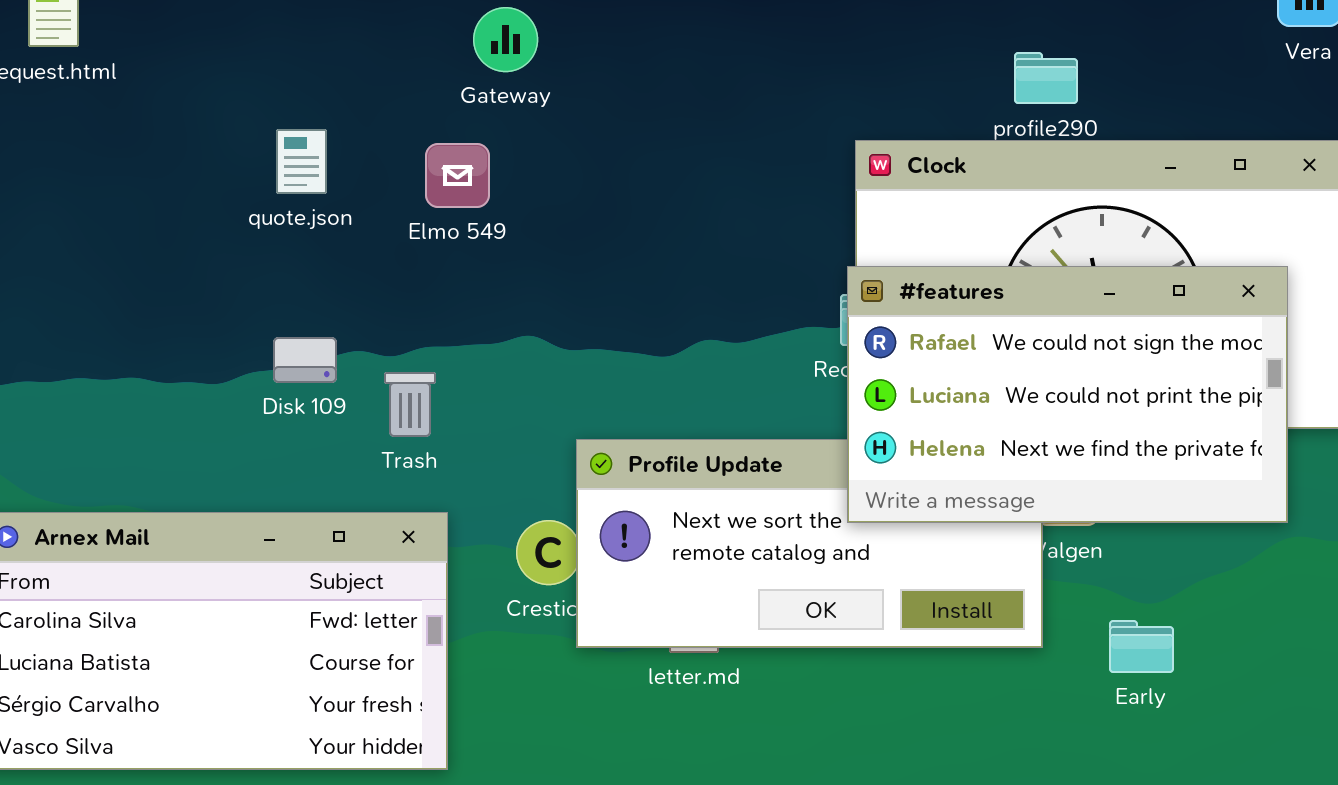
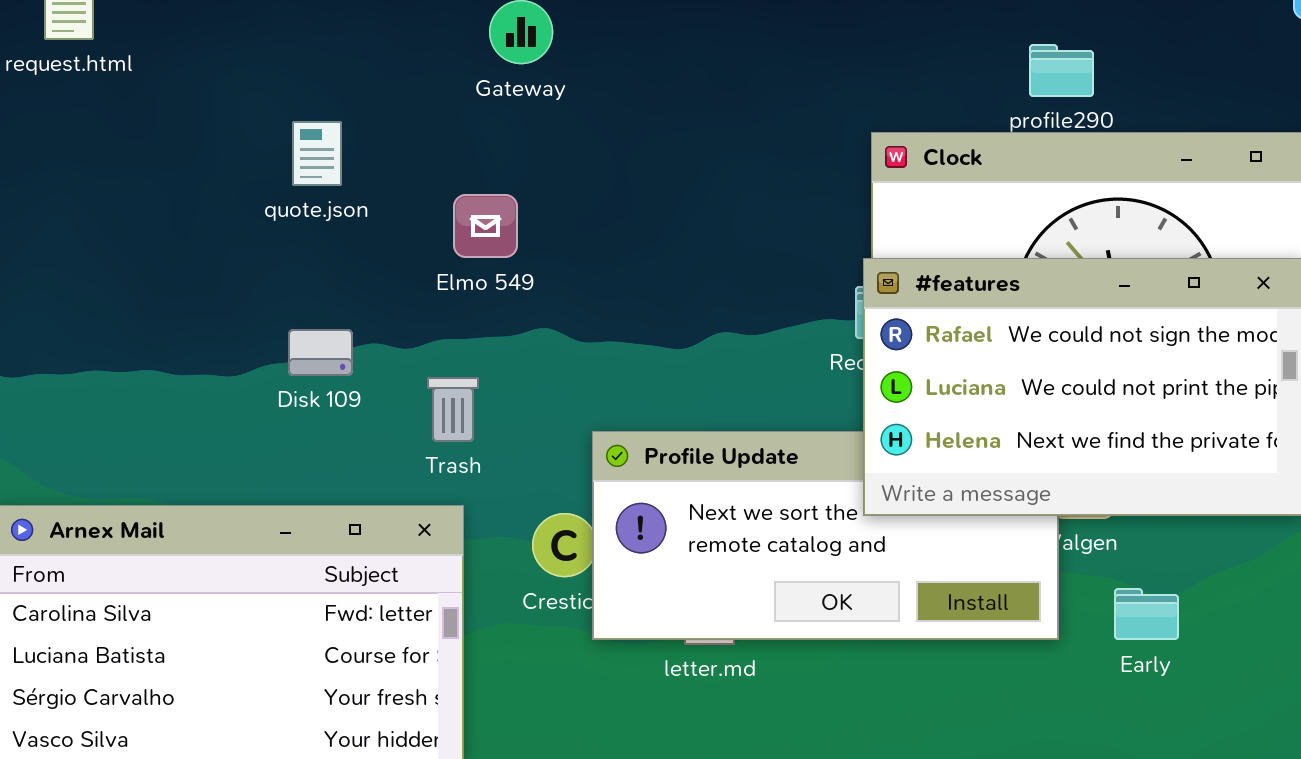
Elmo 549: [425,143,490,208] -> [453,194,518,258], moved
Trash: [384,372,436,437] -> [427,377,479,442], moved
Early: [1109,620,1174,673] -> [1114,588,1179,640], moved

